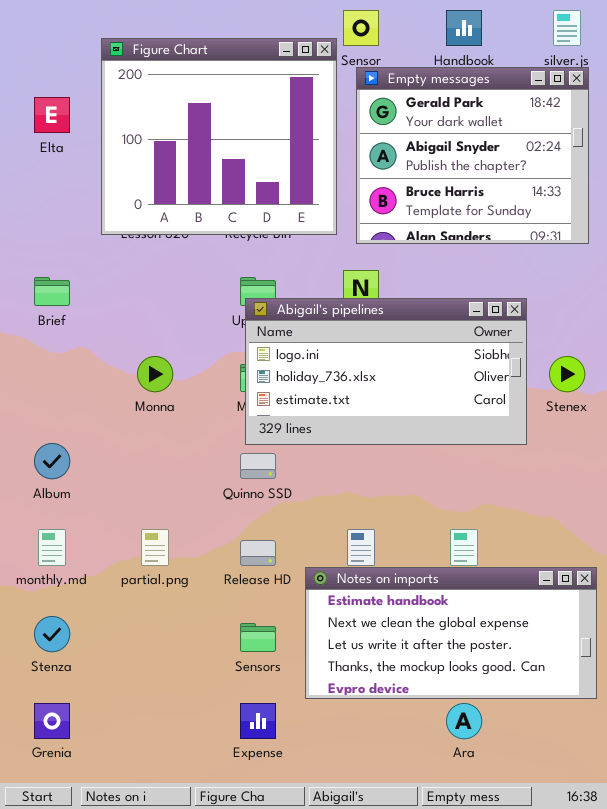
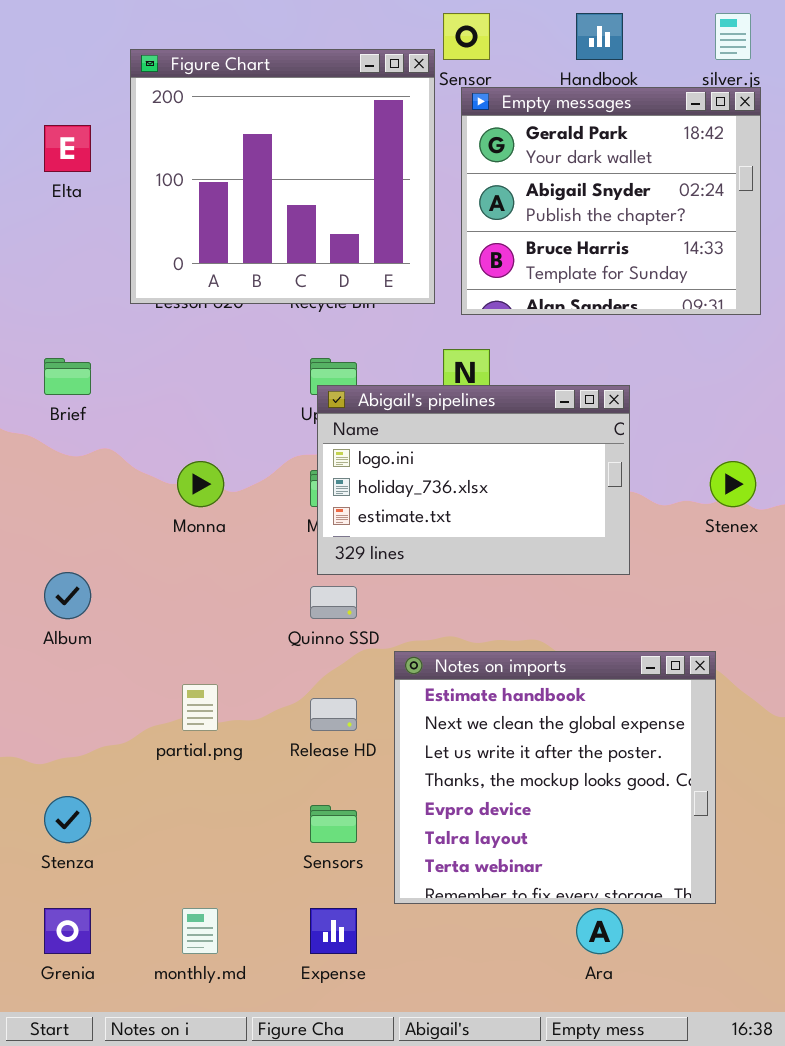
Abigail's pipelines: [245,298,527,445] -> [317,385,630,575], resized
monthly.md: [38,529,66,566] -> [182,908,218,954], moved
Notes on imports: [305,567,597,699] -> [394,651,716,904], resized

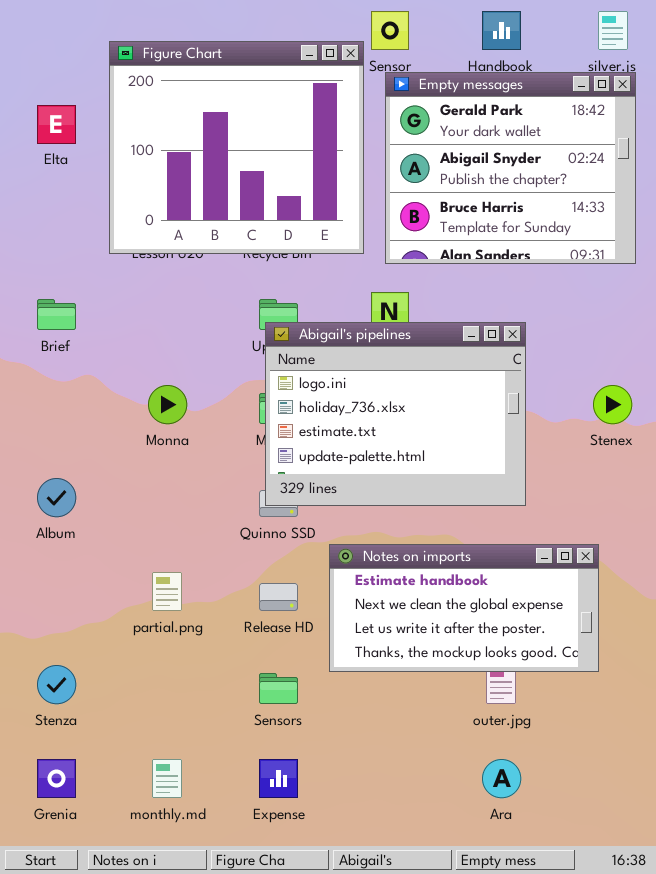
Abigail's pipelines: [317,385,630,575] -> [265,322,526,506], resized
Notes on imports: [394,651,716,904] -> [329,544,599,672], resized

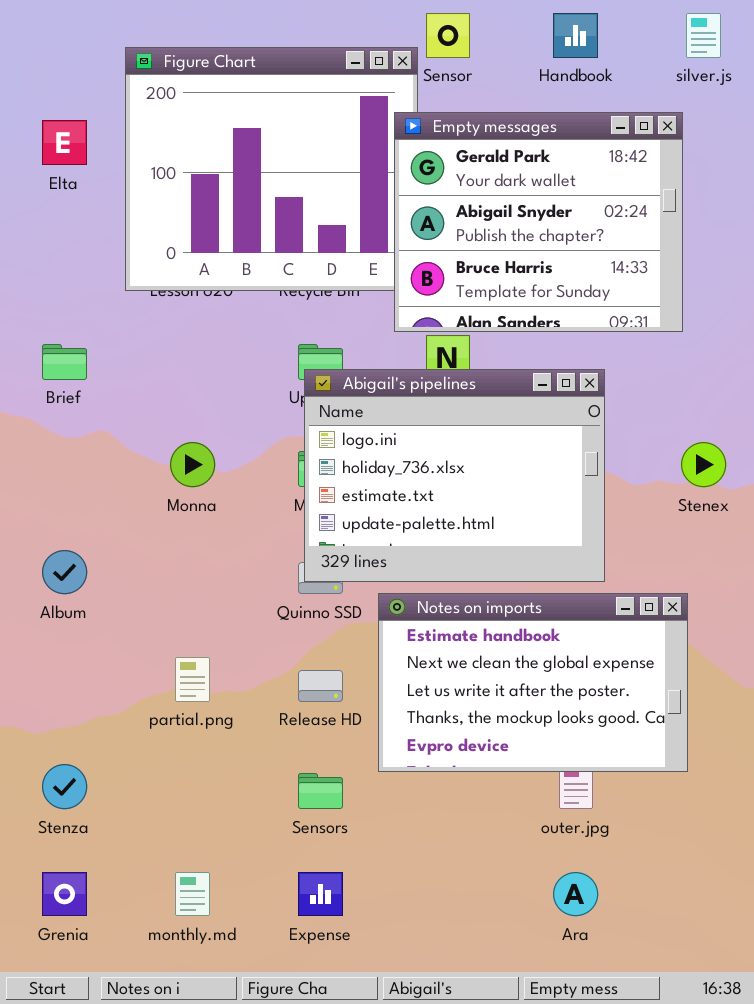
Empty messages: [385,72,636,264] -> [394,112,683,332], moved
Notes on imports: [329,544,599,672] -> [378,593,688,772], resized

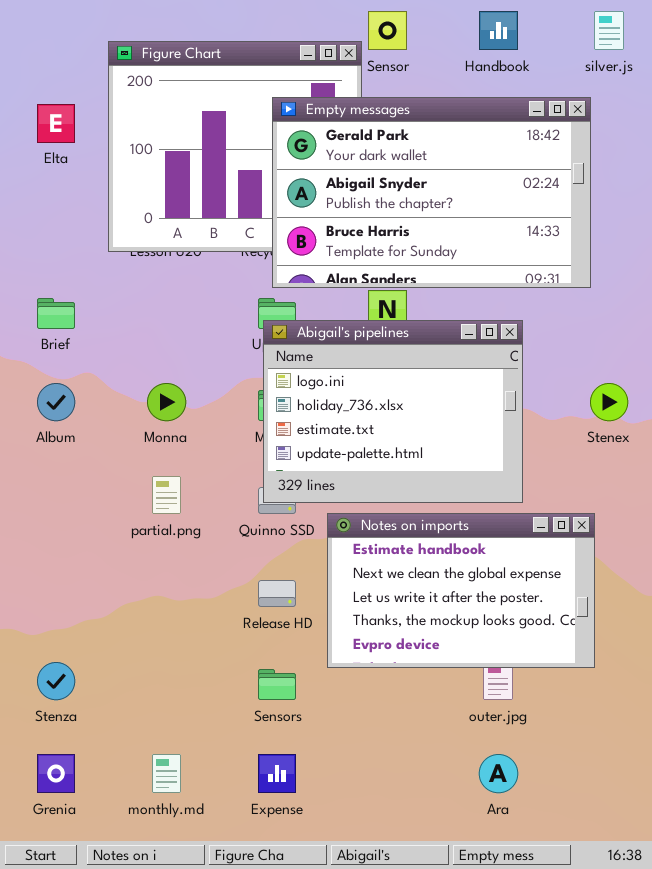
Empty messages: [394,112,683,332] -> [272,97,591,288], resized
Album: [42,550,87,594] -> [37,383,75,421], moved
partial.png: [175,657,210,702] -> [152,476,181,514], moved

